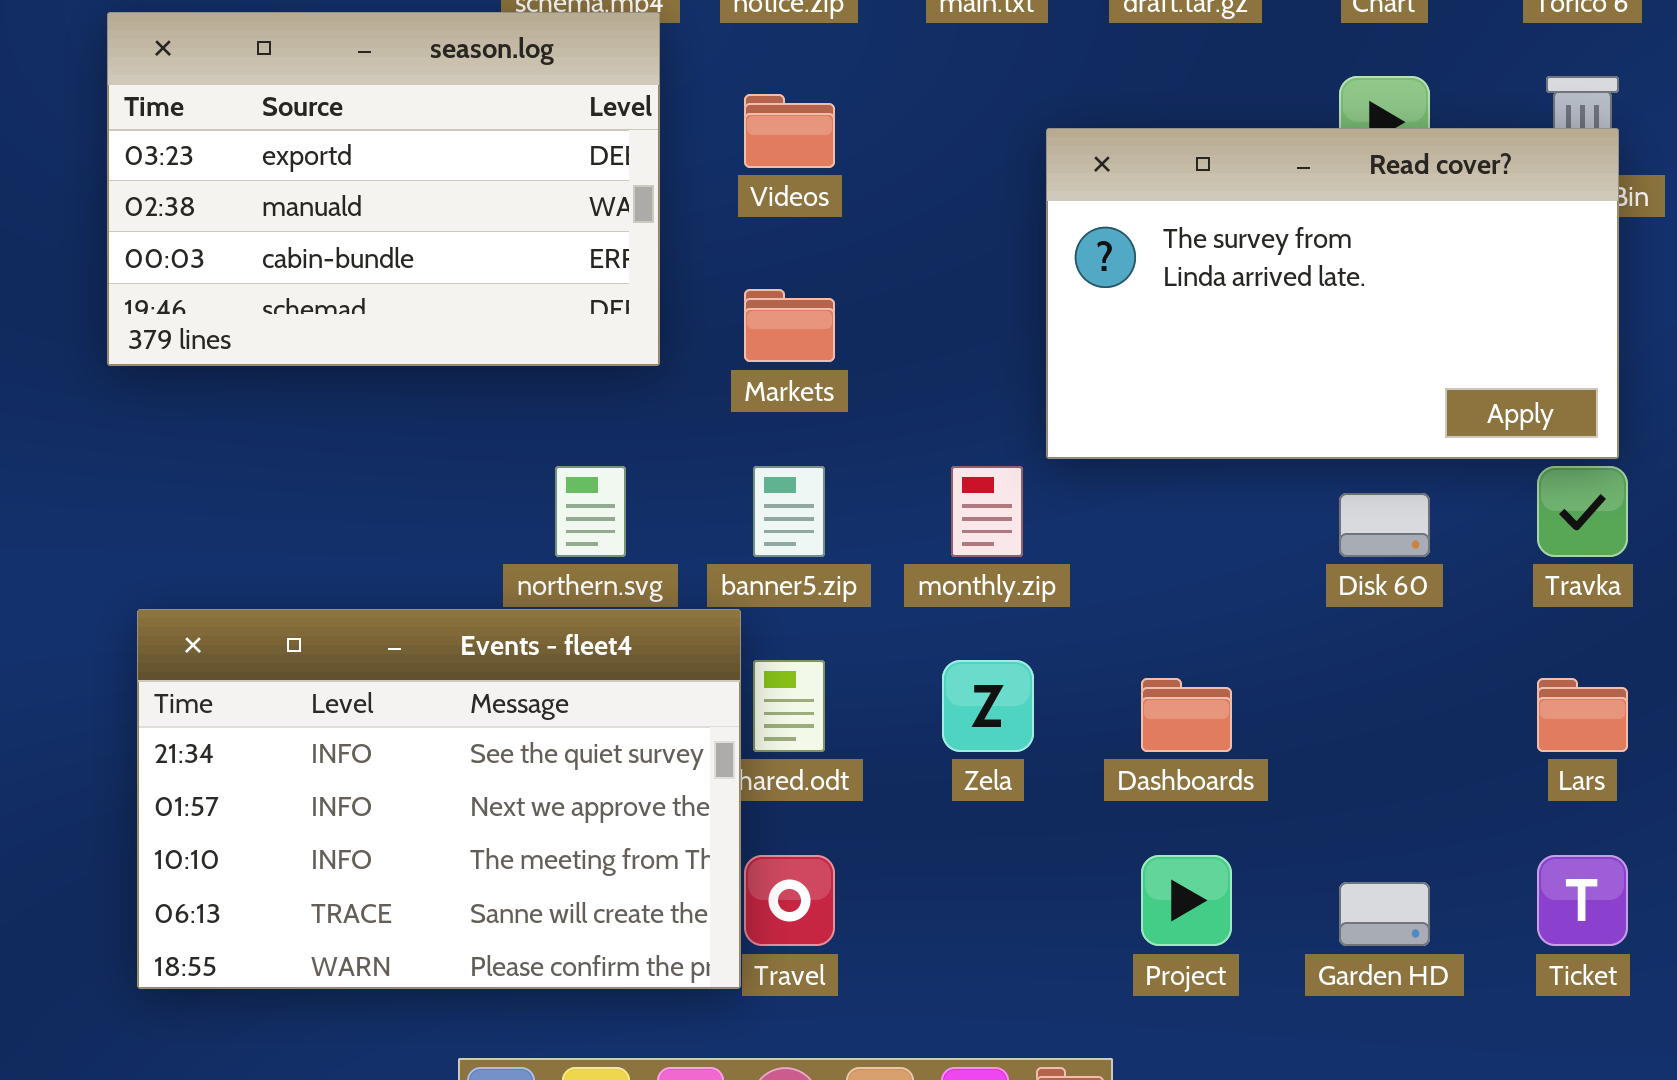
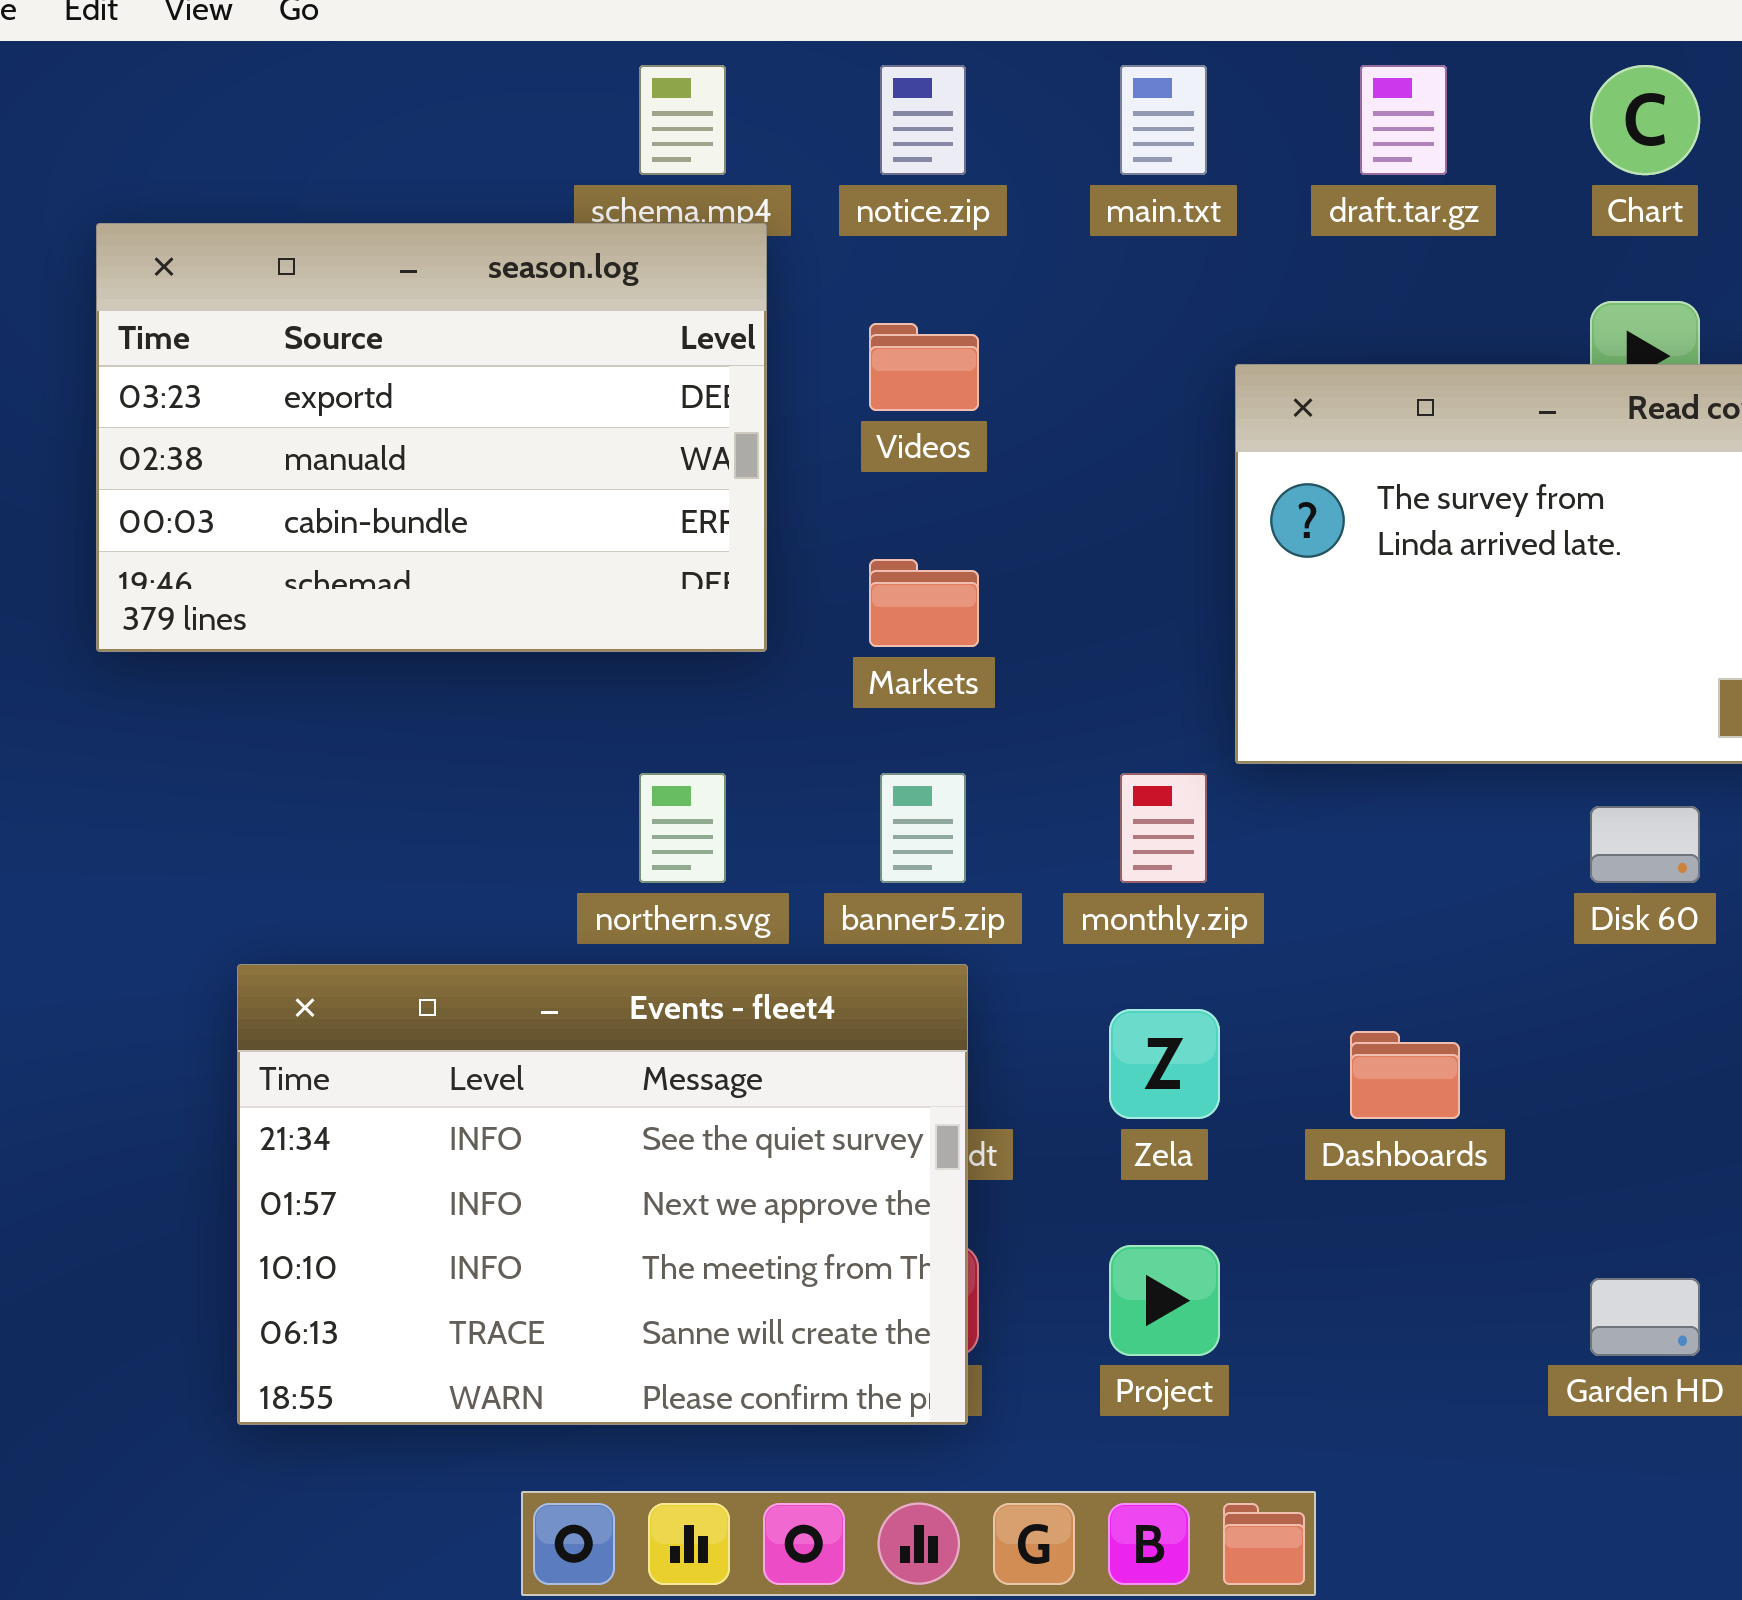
Events - fleet4: [137,609,741,989] -> [237,964,968,1425], moved
Project: [1141,855,1232,946] -> [1109,1245,1220,1356], moved

